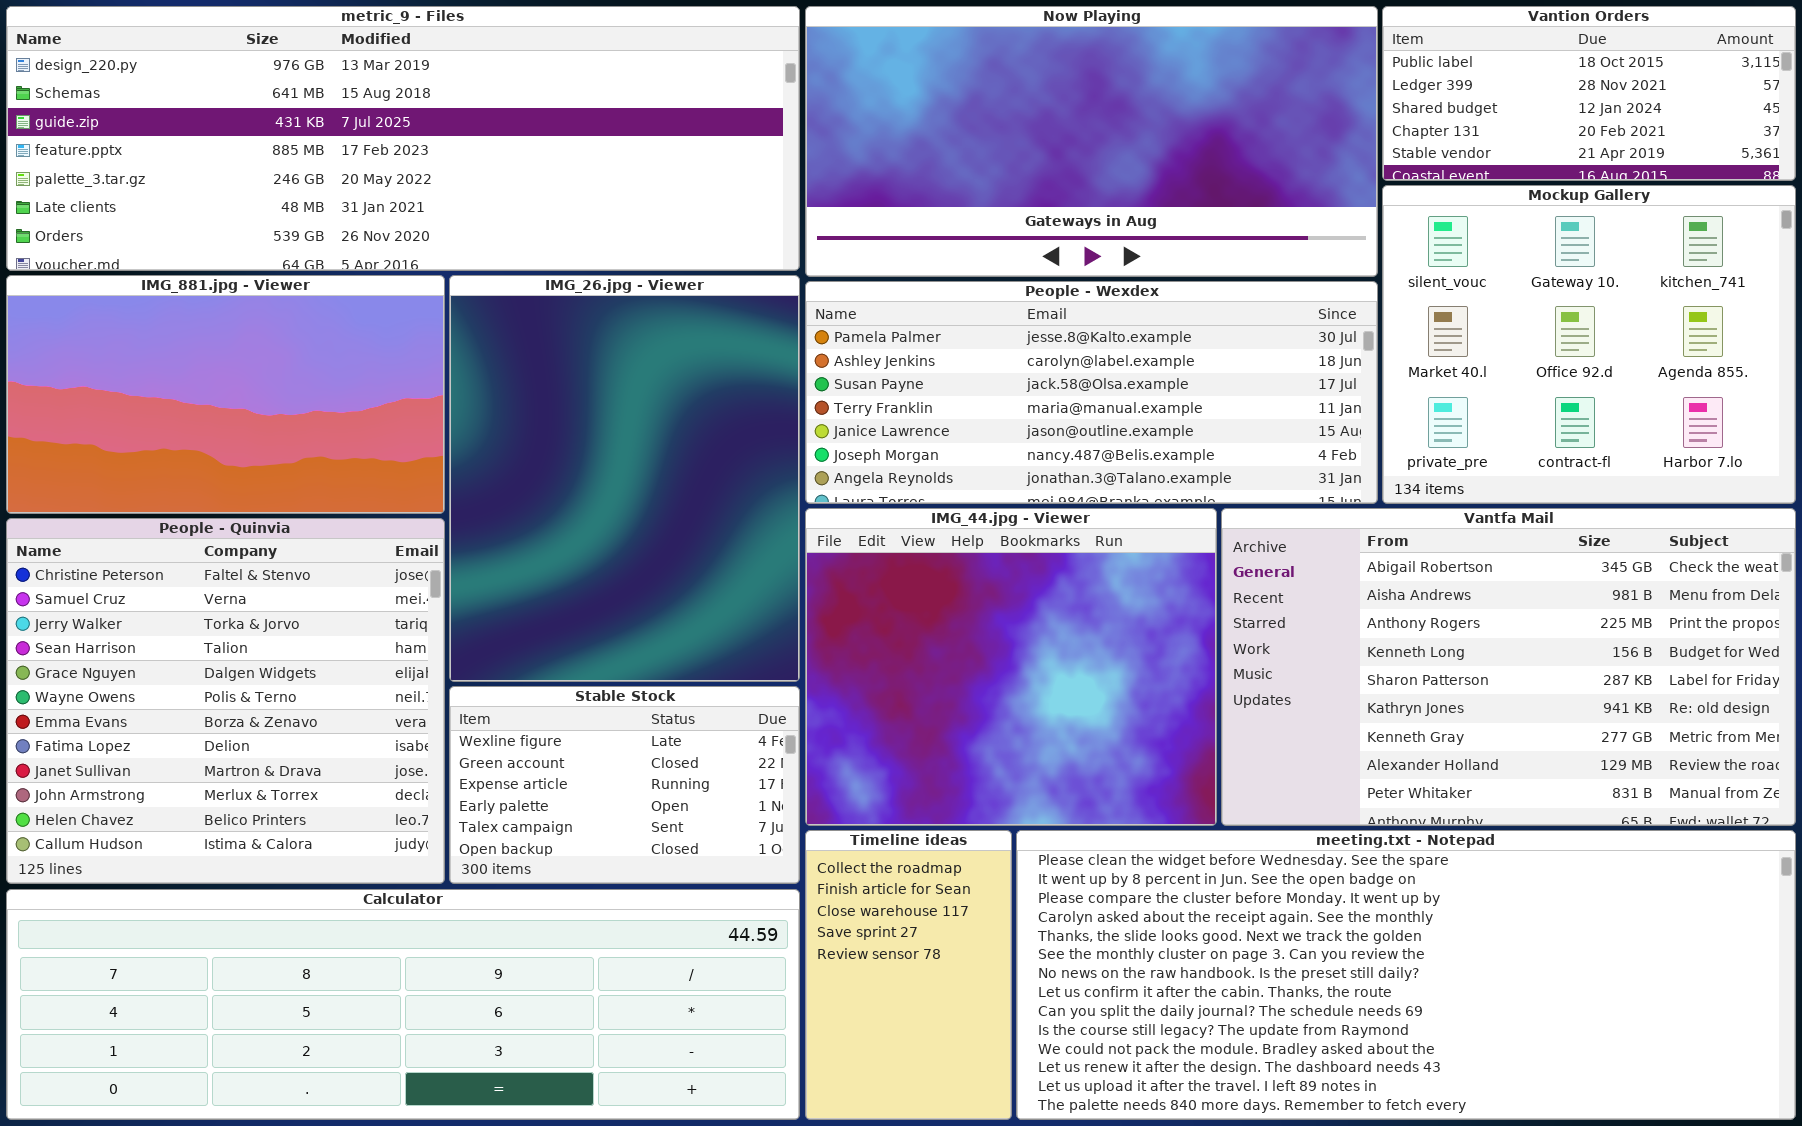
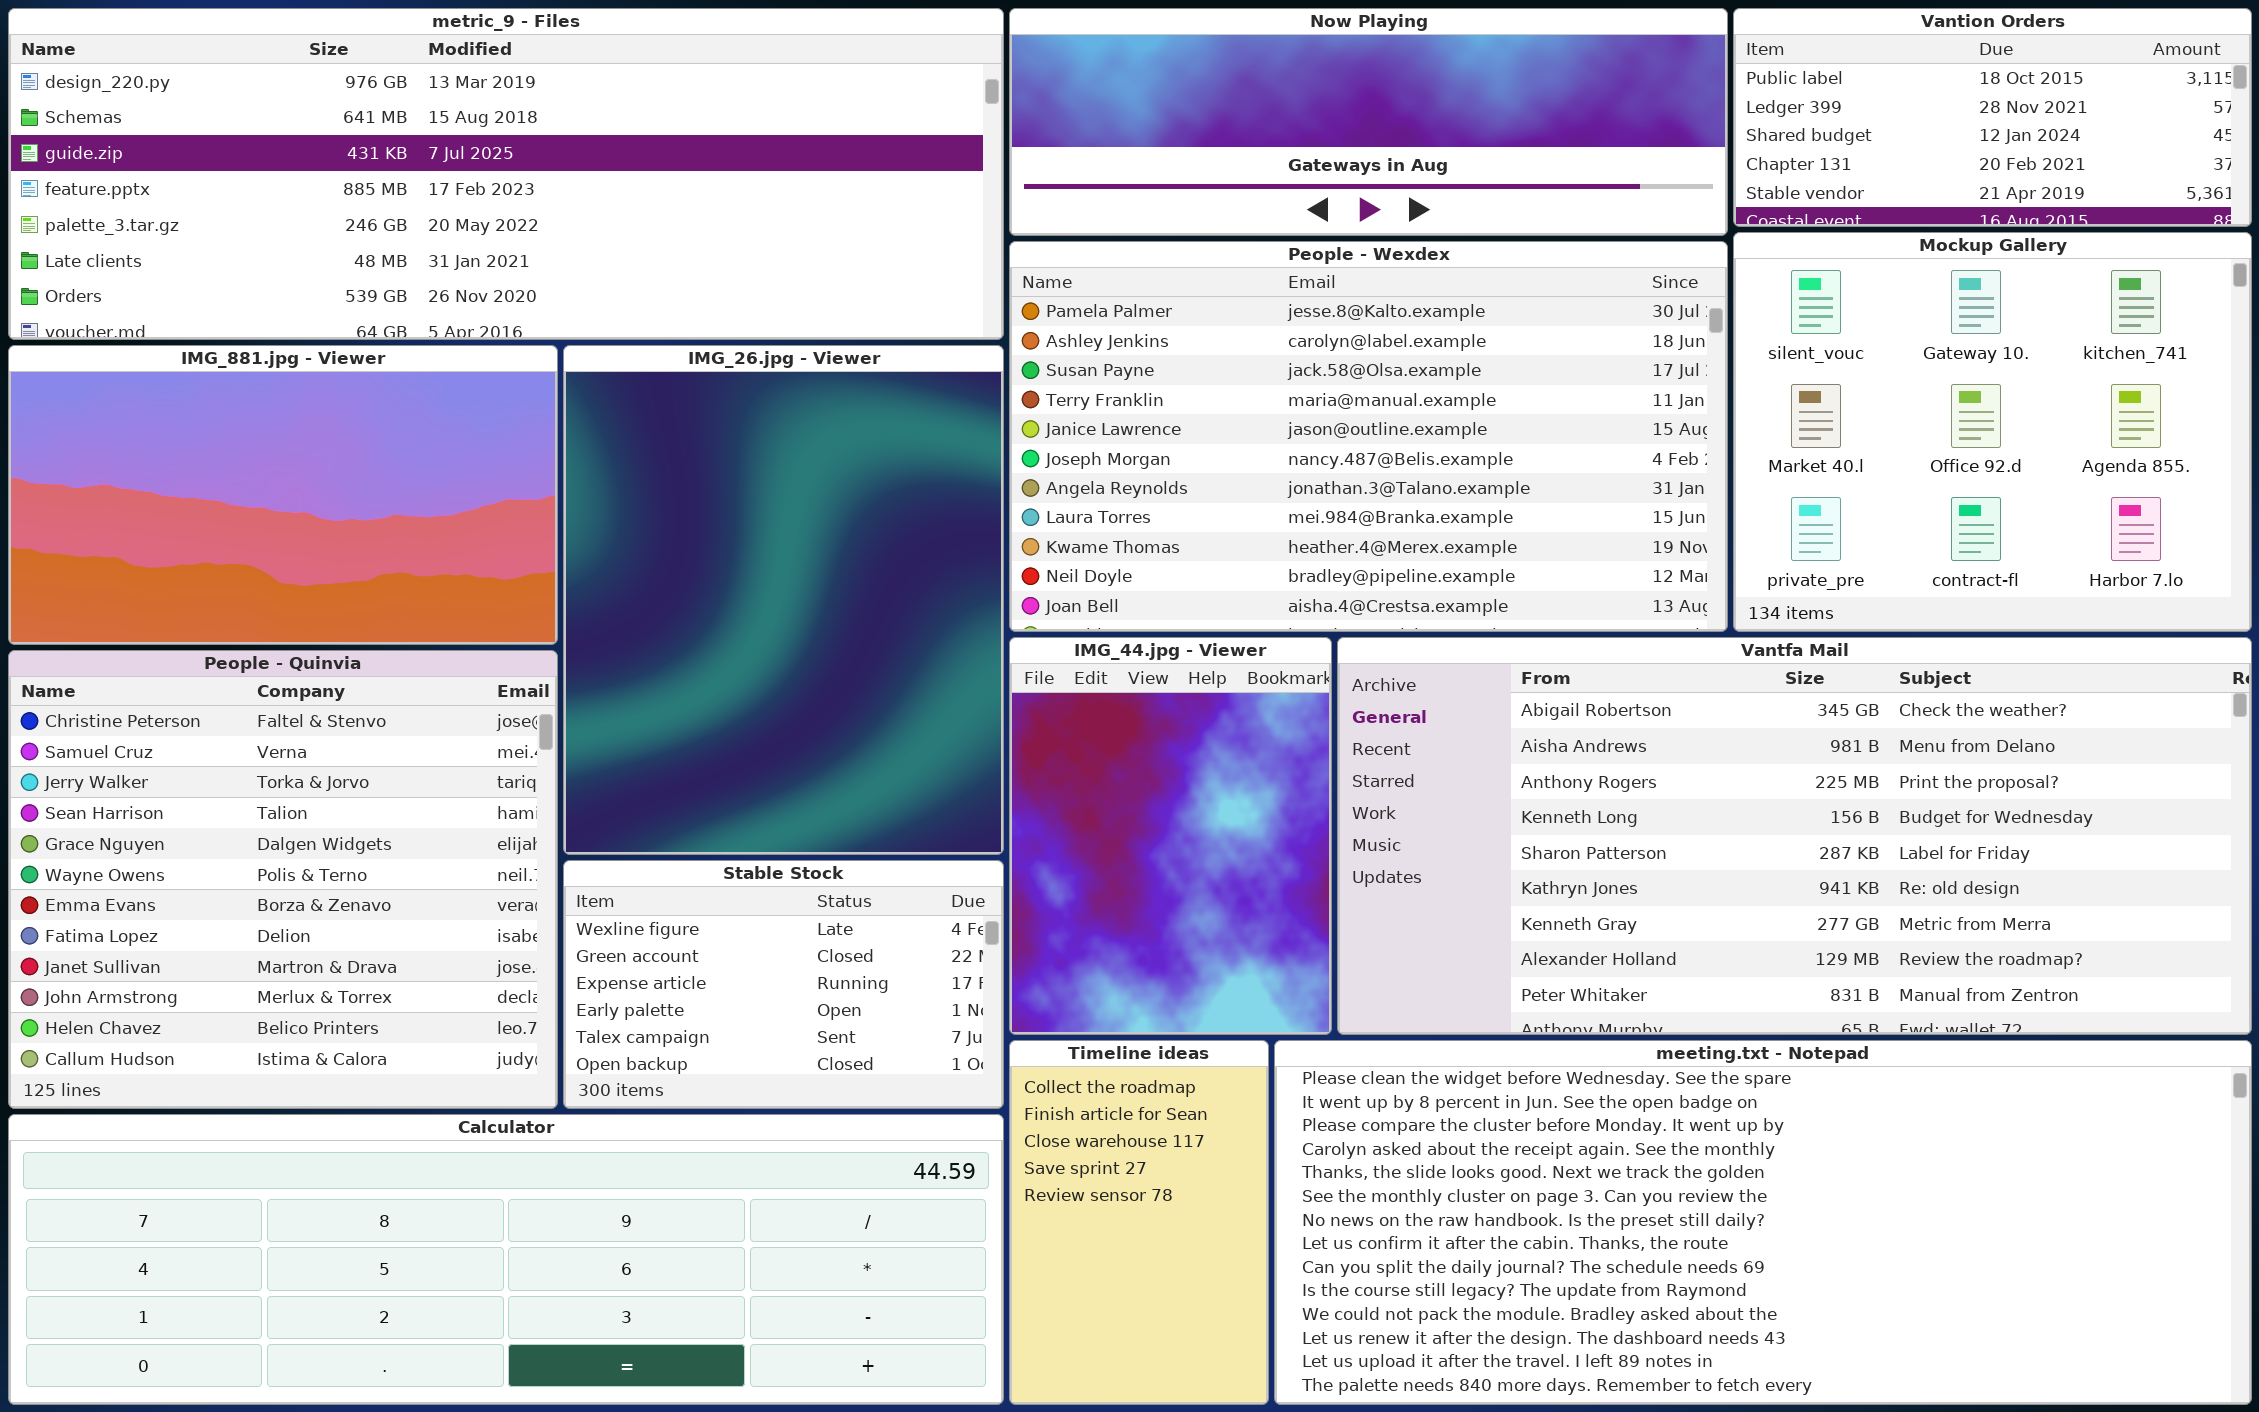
Now Playing: [805,6,1378,277] -> [1009,8,1728,236], resized
People - Wexdex: [805,281,1378,504] -> [1009,241,1728,632], resized
IMG_44.jpg - Viewer: [805,508,1217,826] -> [1009,637,1332,1035], resized
Vantfa Mail: [1221,508,1796,826] -> [1337,637,2252,1035], resized

